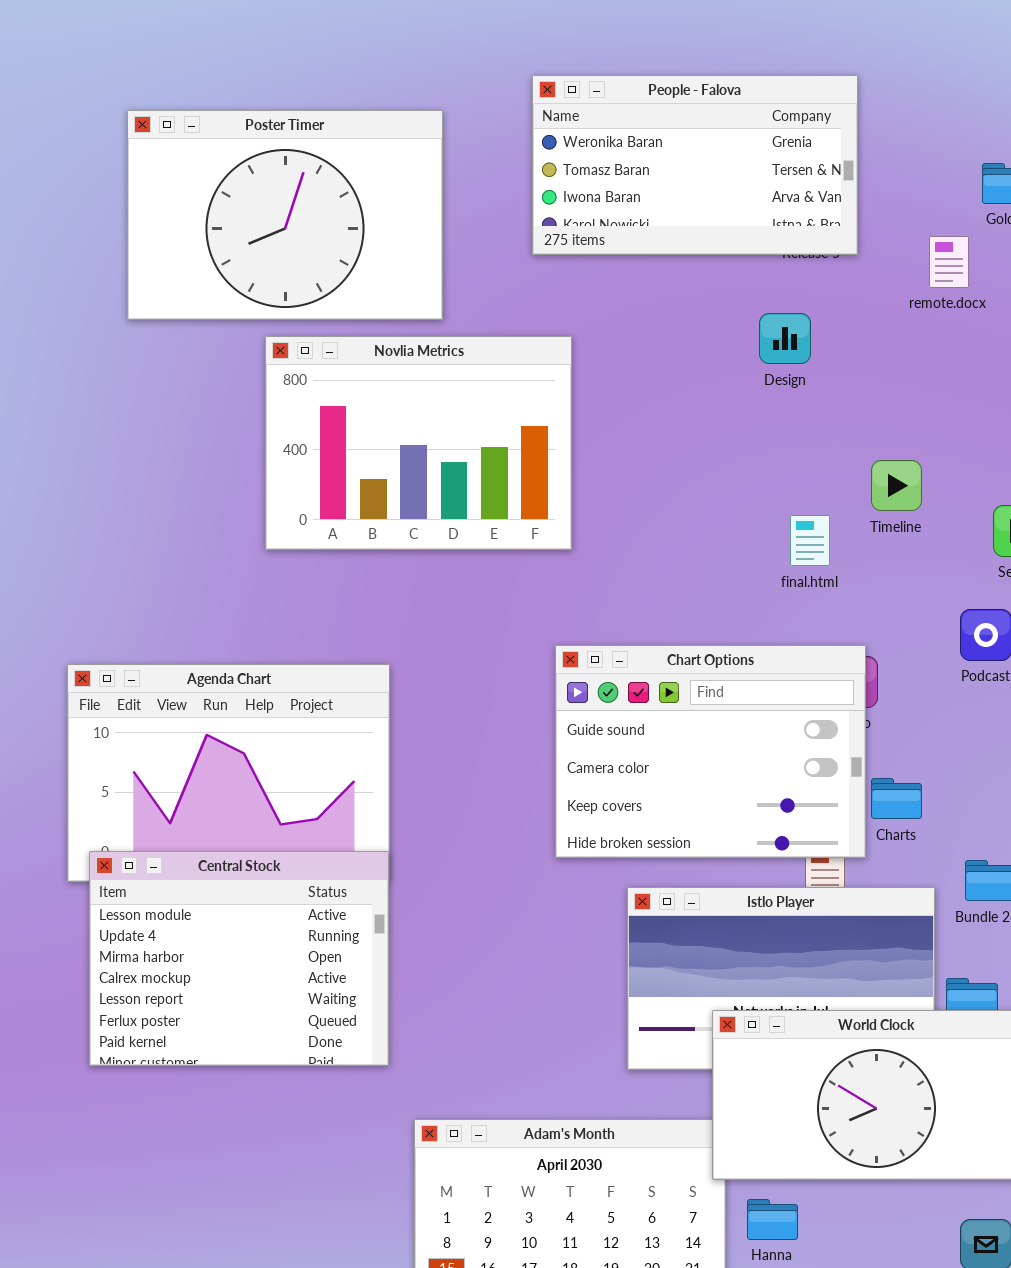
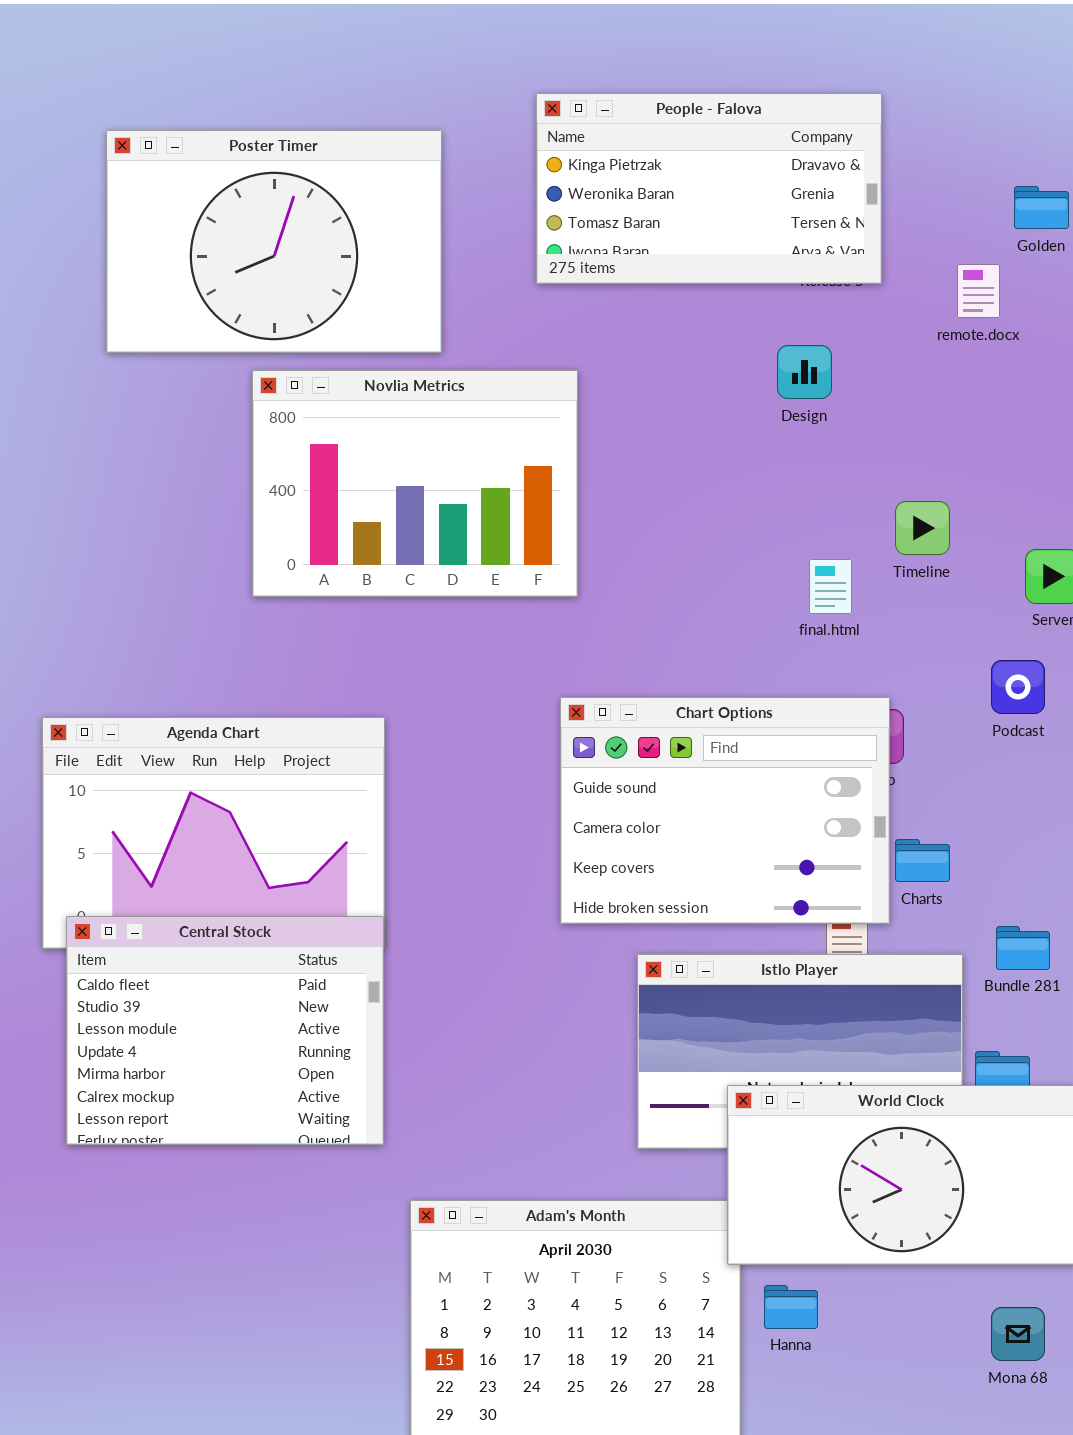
People - Falova: [532,75,858,255] -> [536,93,882,284], scrolled up 1 row
Central Stock: [89,851,389,1066] -> [66,916,384,1145], scrolled up 2 rows

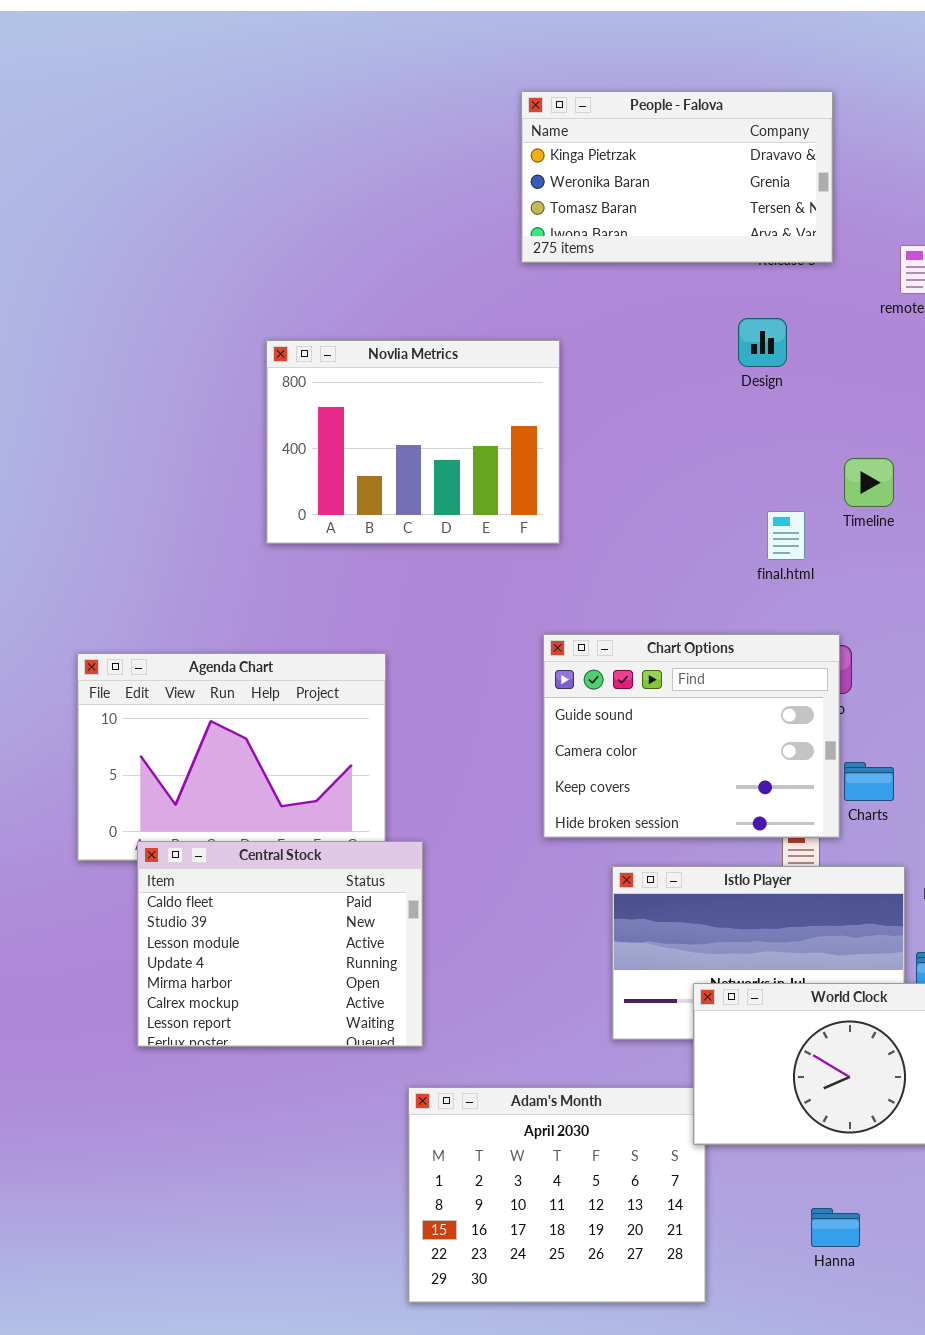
Poster Timer: [106,130,442,353] -> none, closed
Central Stock: [66,916,384,1145] -> [137,841,423,1047], moved
Hanna: [764,1285,818,1329] -> [811,1208,860,1247], moved

